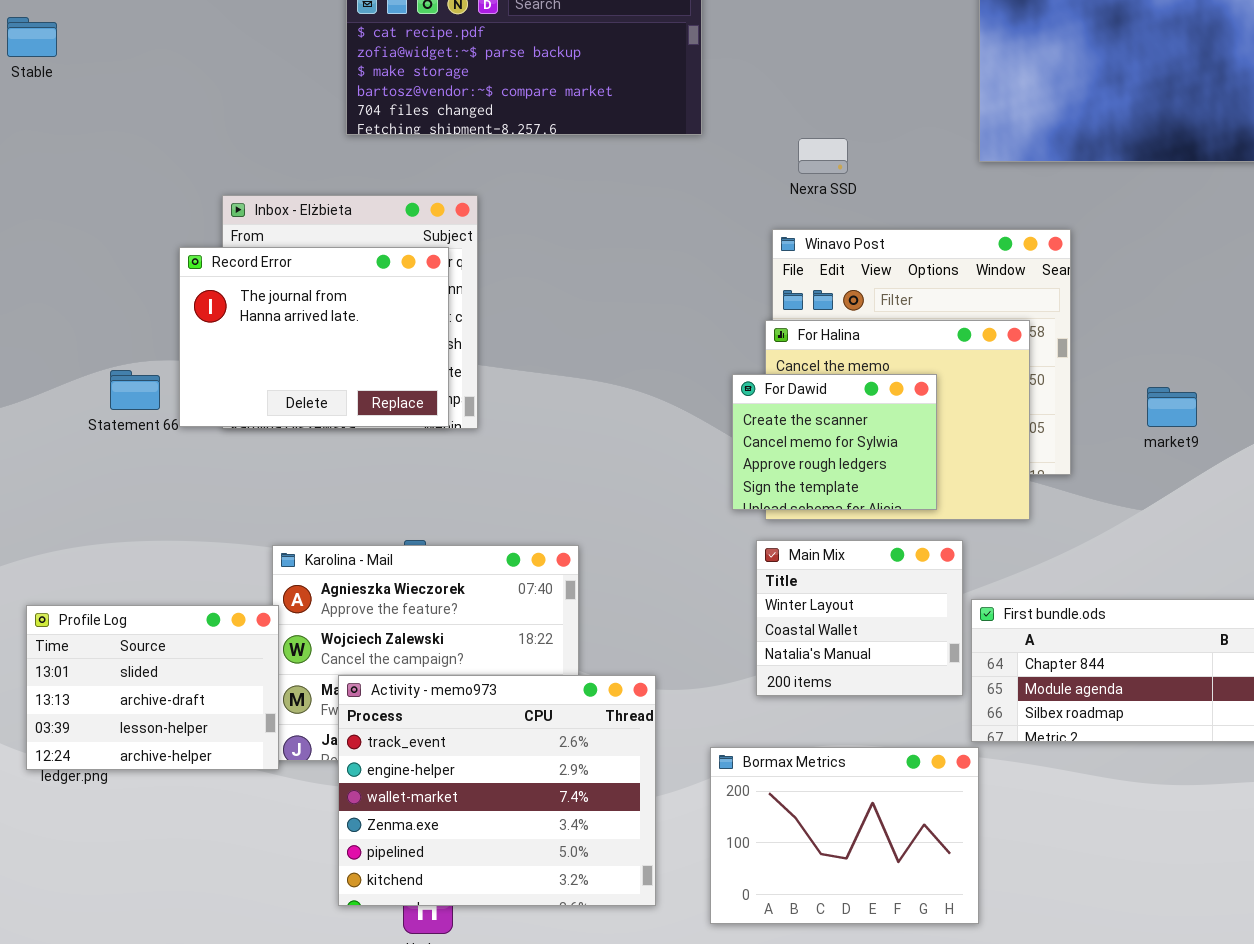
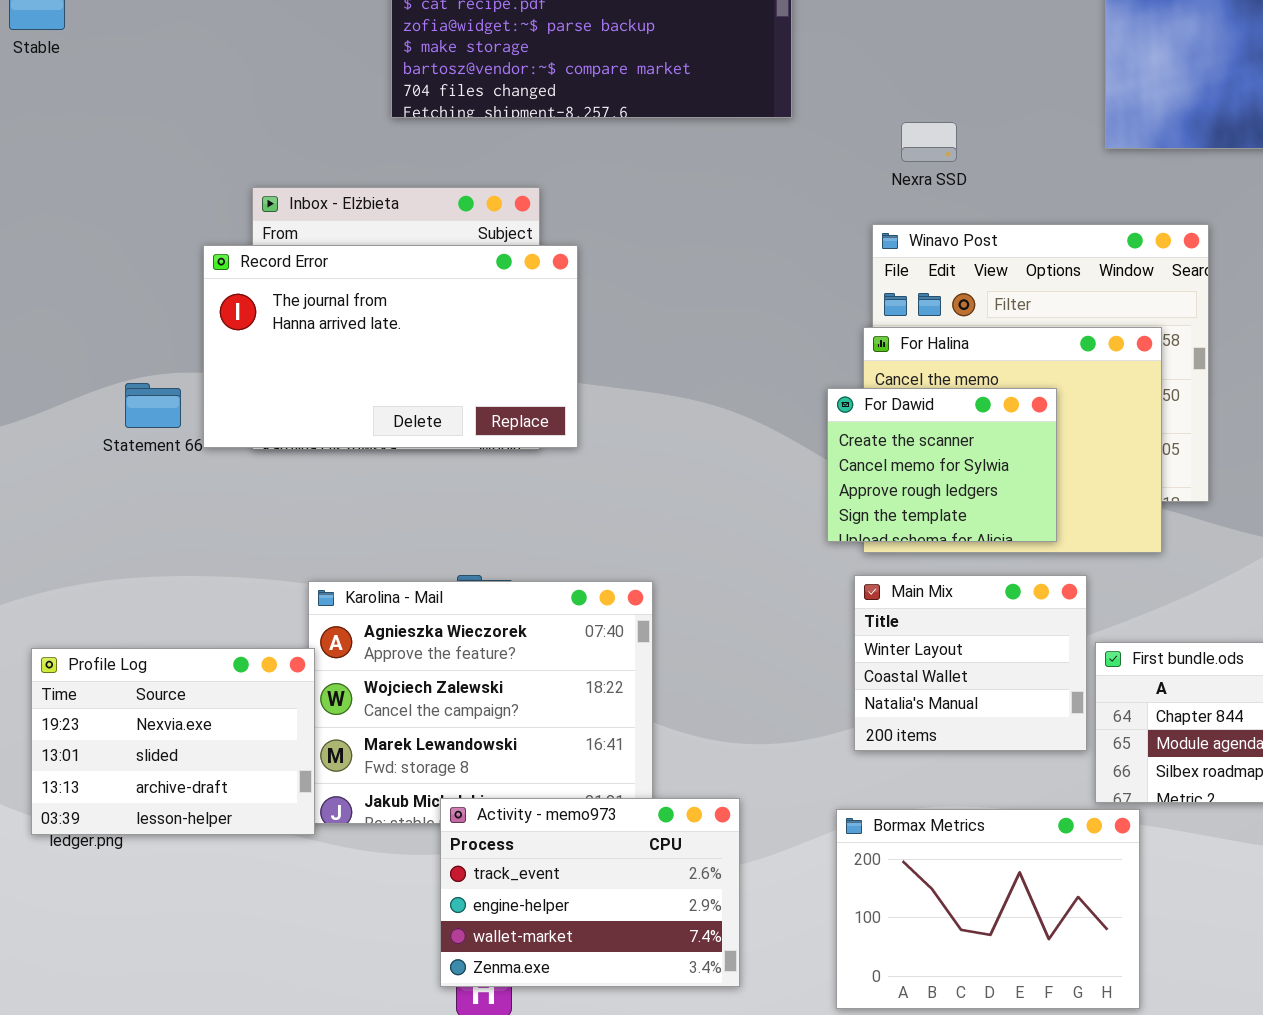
Record Error: [179,247,449,427] -> [203,245,578,448], resized
Profile Log: [26,605,279,770] -> [31,648,315,835], scrolled up 1 row
Activity - memo973: [338,675,656,906] -> [440,798,740,987], resized
Bormax Metrics: [710,747,979,924] -> [836,809,1140,1009], moved

